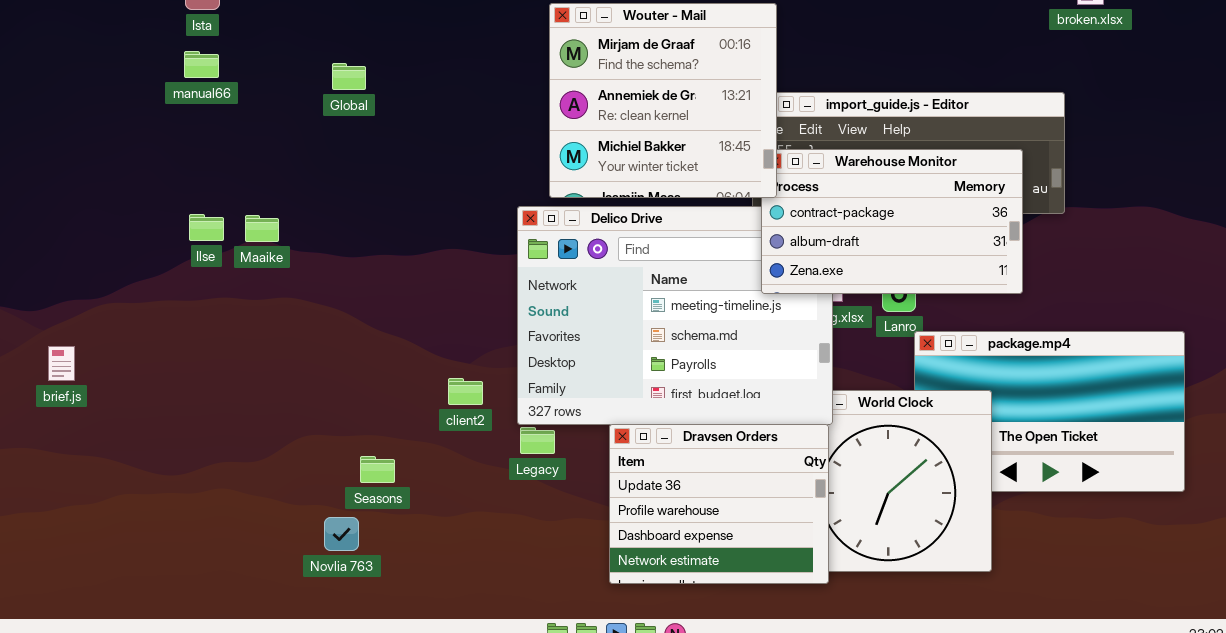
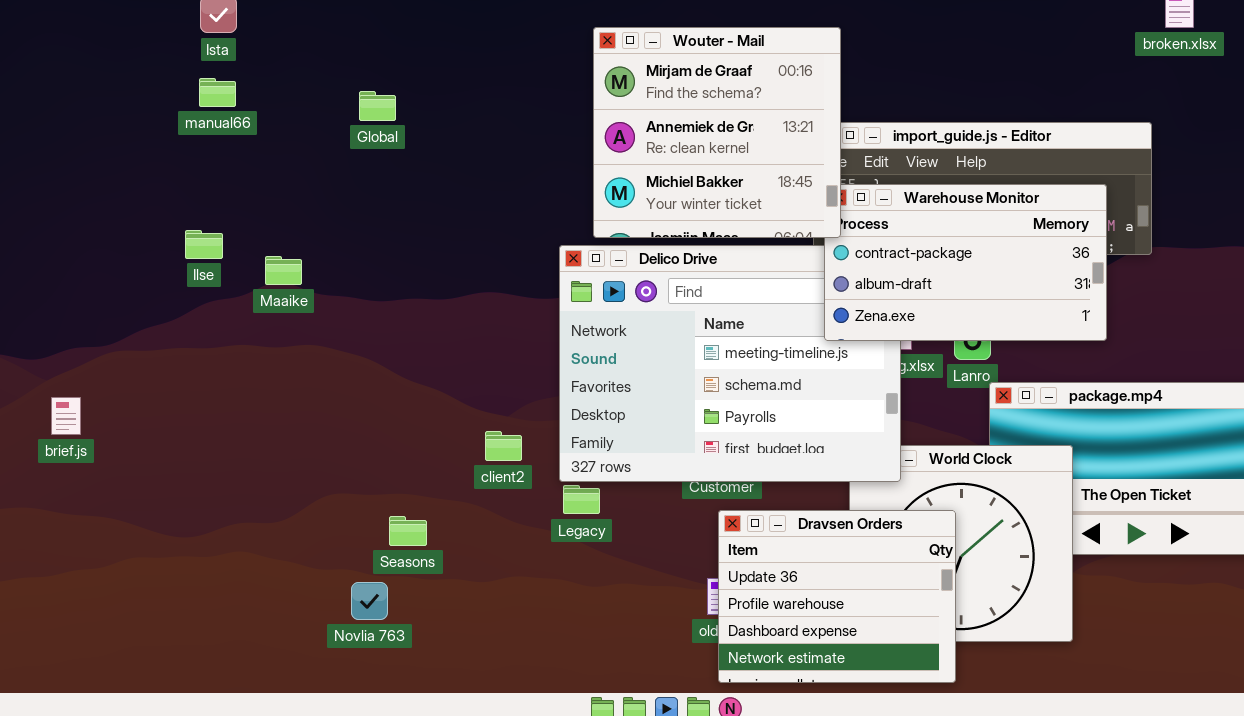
Ilse: [189,214,224,241] -> [185,230,223,259], moved
Dravsen Orders: [609,424,829,584] -> [718,510,956,683], moved

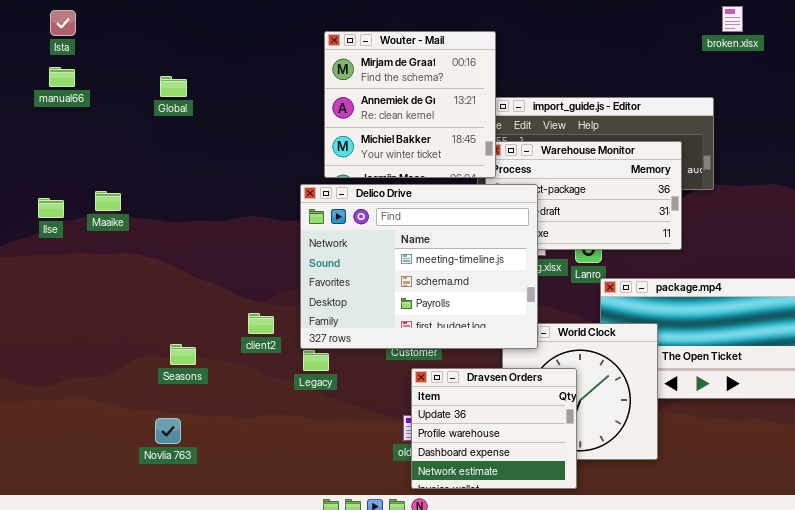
Ilse: [185,230,223,259] -> [38,198,64,218], moved
Delico Drive: [559,245,901,482] -> [300,184,538,349], raised
Seasons: [389,516,427,546] -> [170,344,196,365], moved

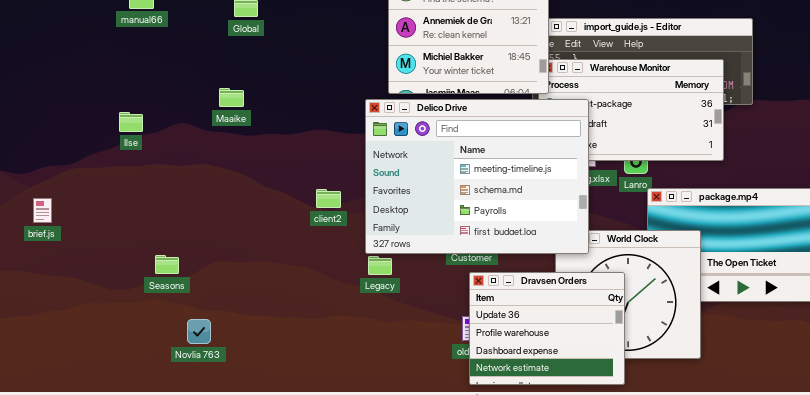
Maaike: [95,191,121,211] -> [219,88,244,107], moved
client2: [248,313,274,334] -> [316,189,341,208], moved
Seasons: [170,344,196,365] -> [155,255,179,274], moved
Novlia 763: [155,418,181,444] -> [187,319,211,344], moved

